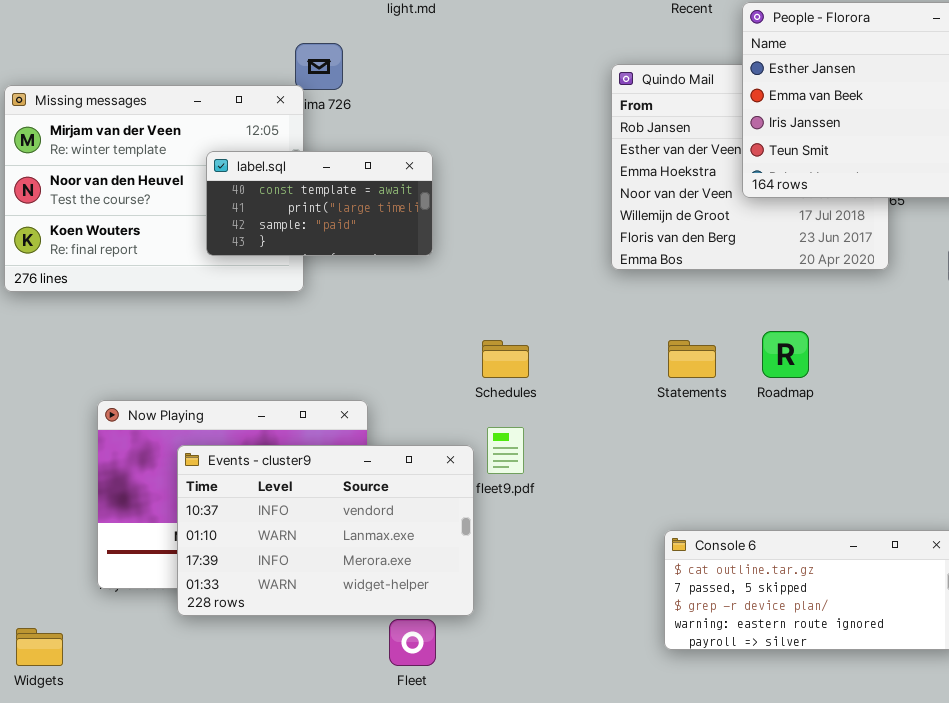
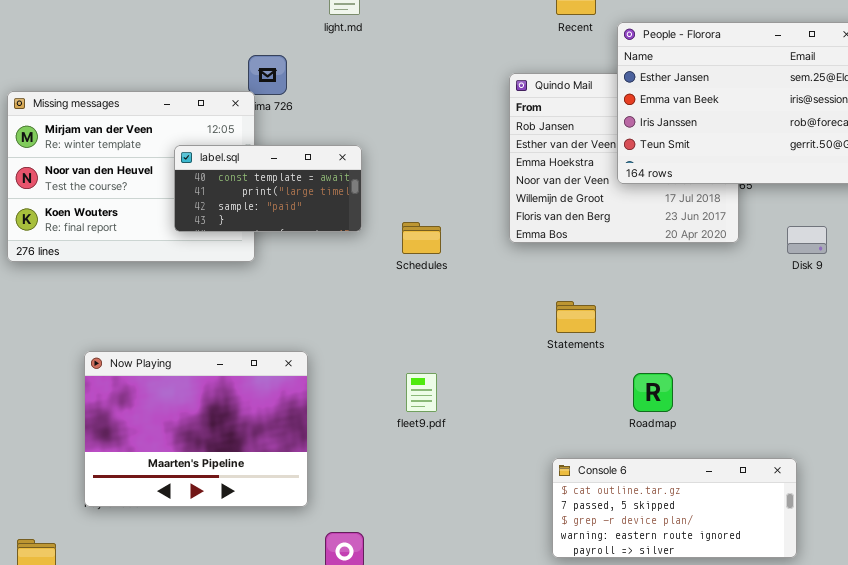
Roadmap: [762,331,809,378] -> [633,373,673,412], moved
Schedules: [482,340,529,378] -> [402,222,441,254], moved
Events - cluster9: [177,445,474,616] -> none, closed

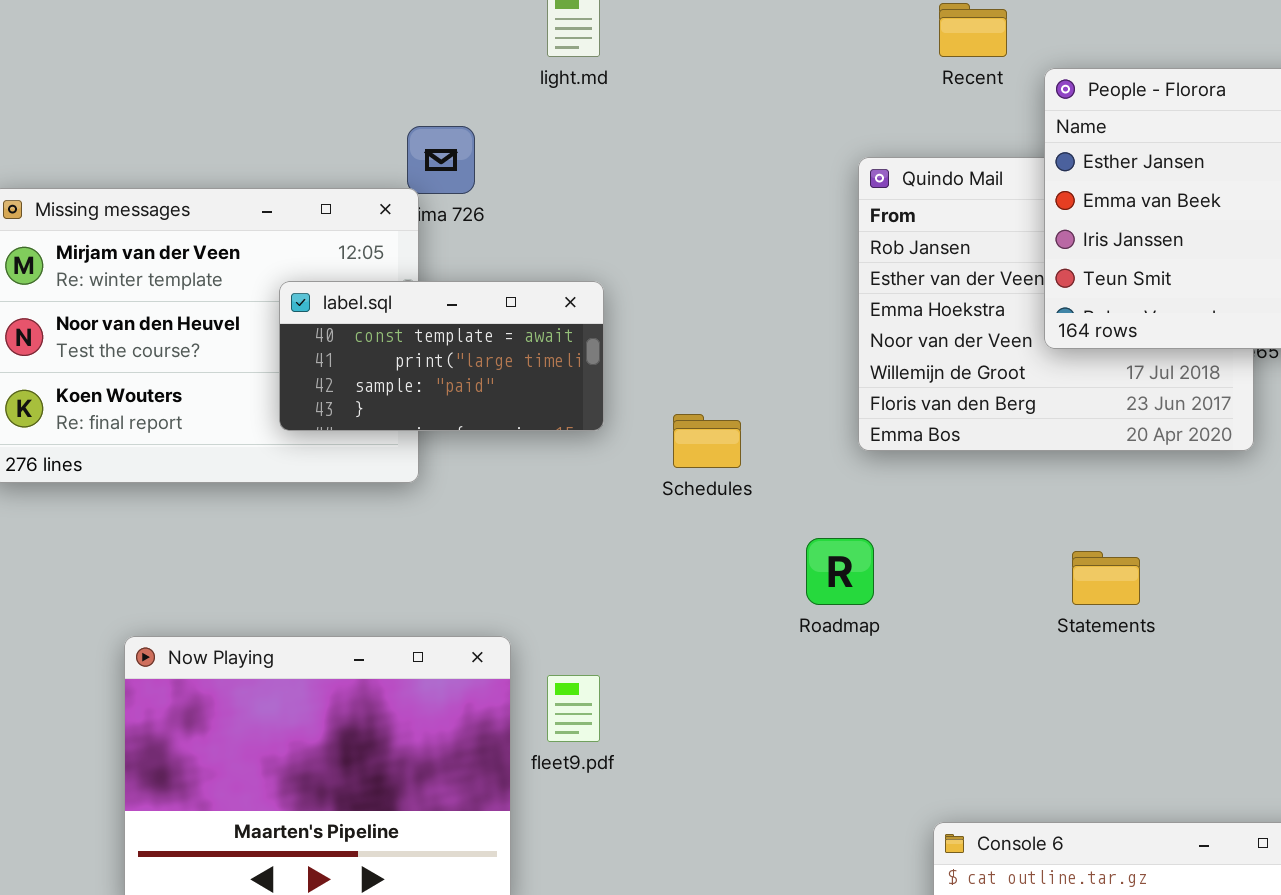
Statements: [556,301,596,333] -> [1072,551,1140,605], moved
fleet9.pdf: [406,373,437,412] -> [547,675,600,742], moved
Roadmap: [633,373,673,412] -> [806,538,874,605], moved

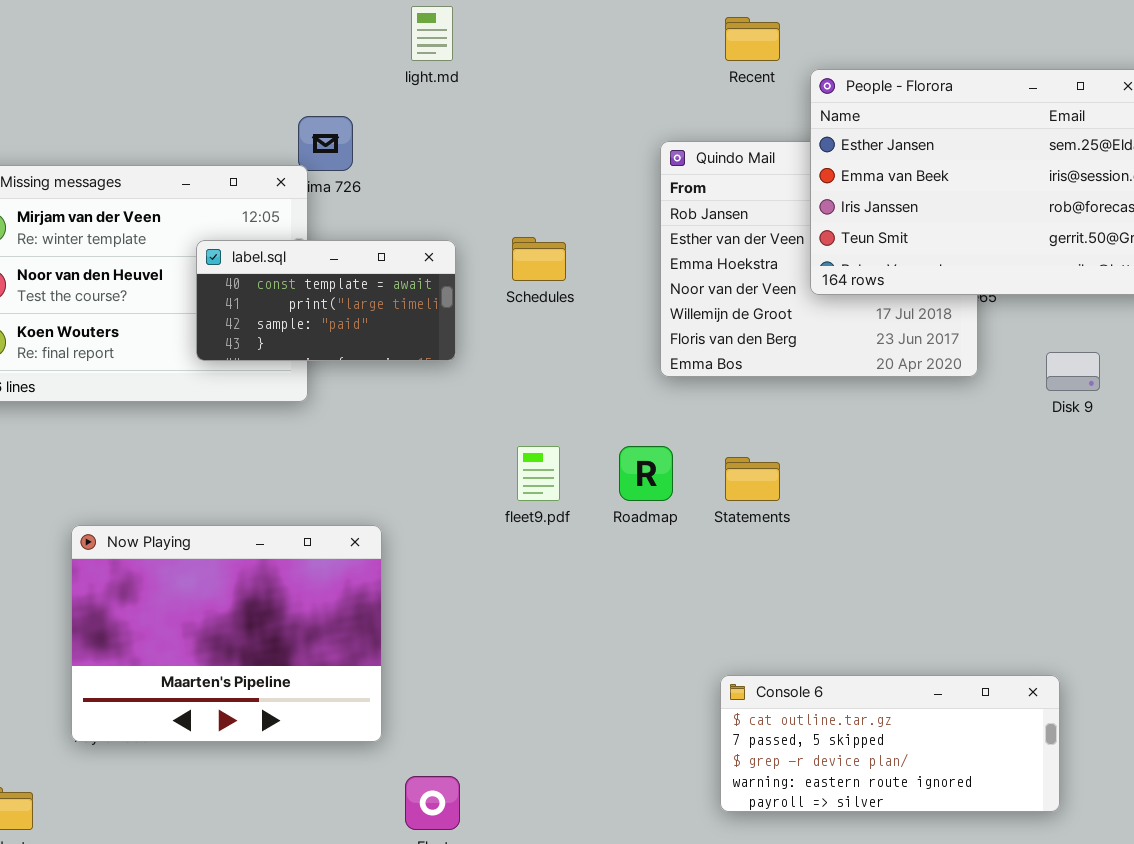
Schedules: [673,414,741,468] -> [512,237,566,281], moved
Statements: [1072,551,1140,605] -> [725,457,780,501], moved
fleet9.pdf: [547,675,600,742] -> [517,446,560,501], moved

